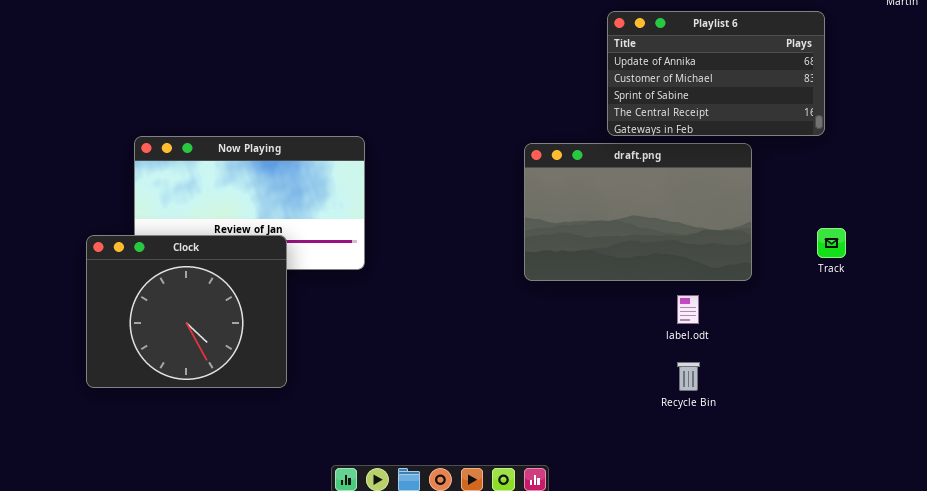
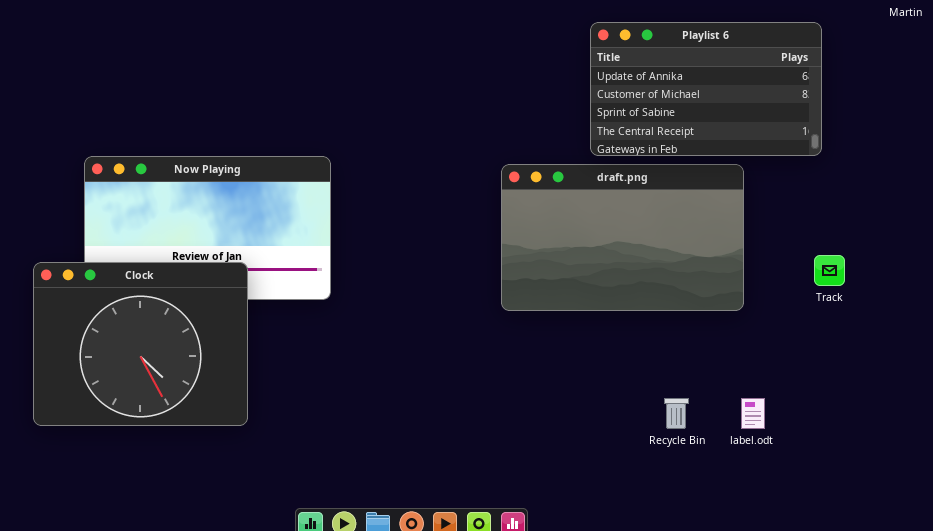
label.odt: [677,295,699,324] -> [741,398,765,429], moved

